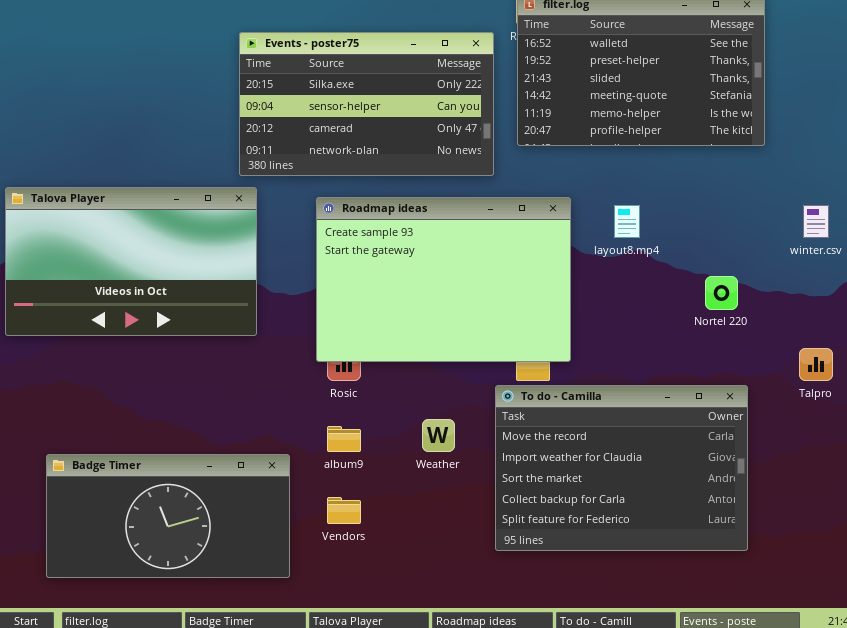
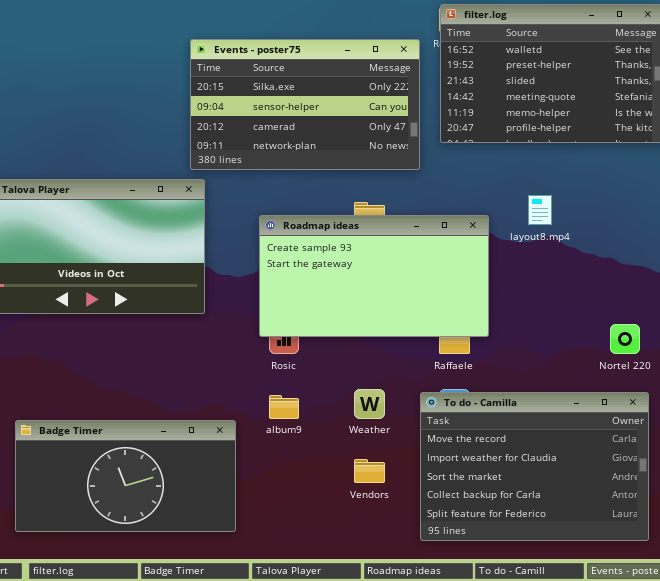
Roadmap ideas: [316,197,571,362] -> [259,215,489,337], resized
Nortel 220: [705,276,738,310] -> [610,324,640,354], moved
To do - Camilla: [495,385,748,551] -> [420,392,649,541], moved
Vendors: [327,497,361,524] -> [354,459,385,483], moved

